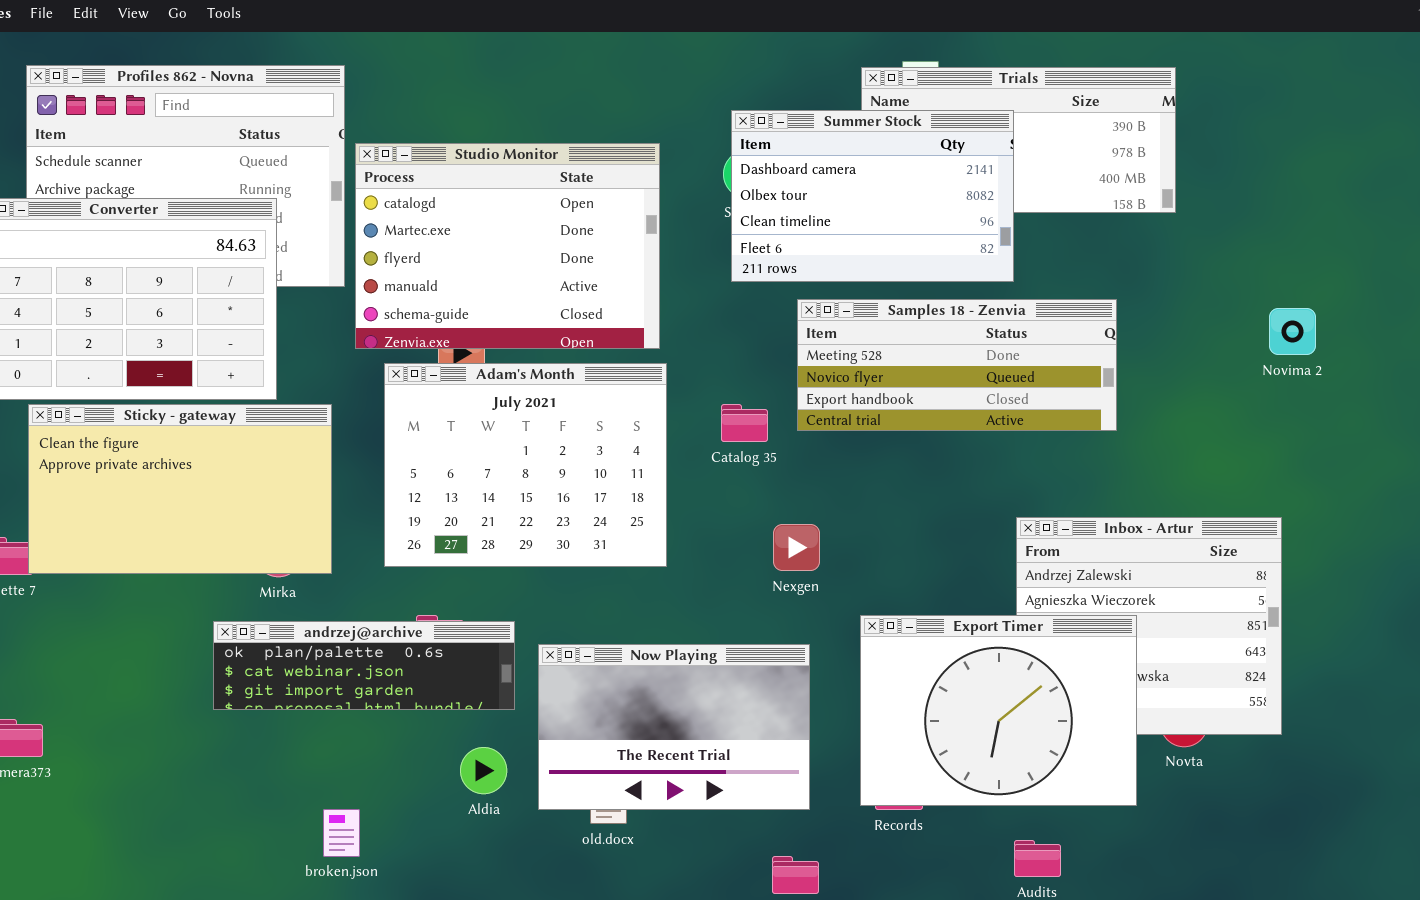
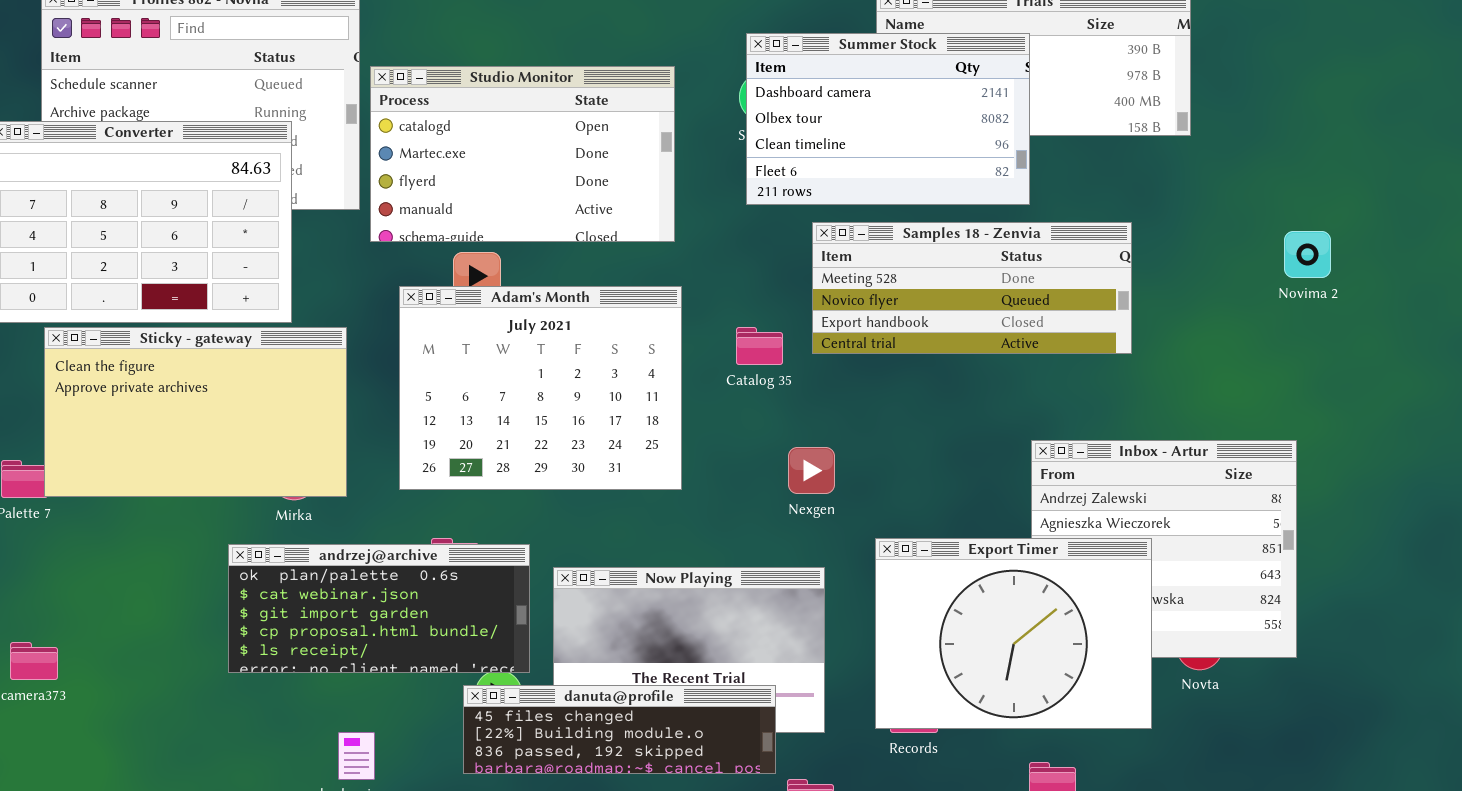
Studio Monitor: [355,143,660,349] -> [370,66,675,242], resized
andrzej@archive: [213,621,515,710] -> [228,544,530,673], resized
danuta@profile: none -> [463,685,776,774], opened

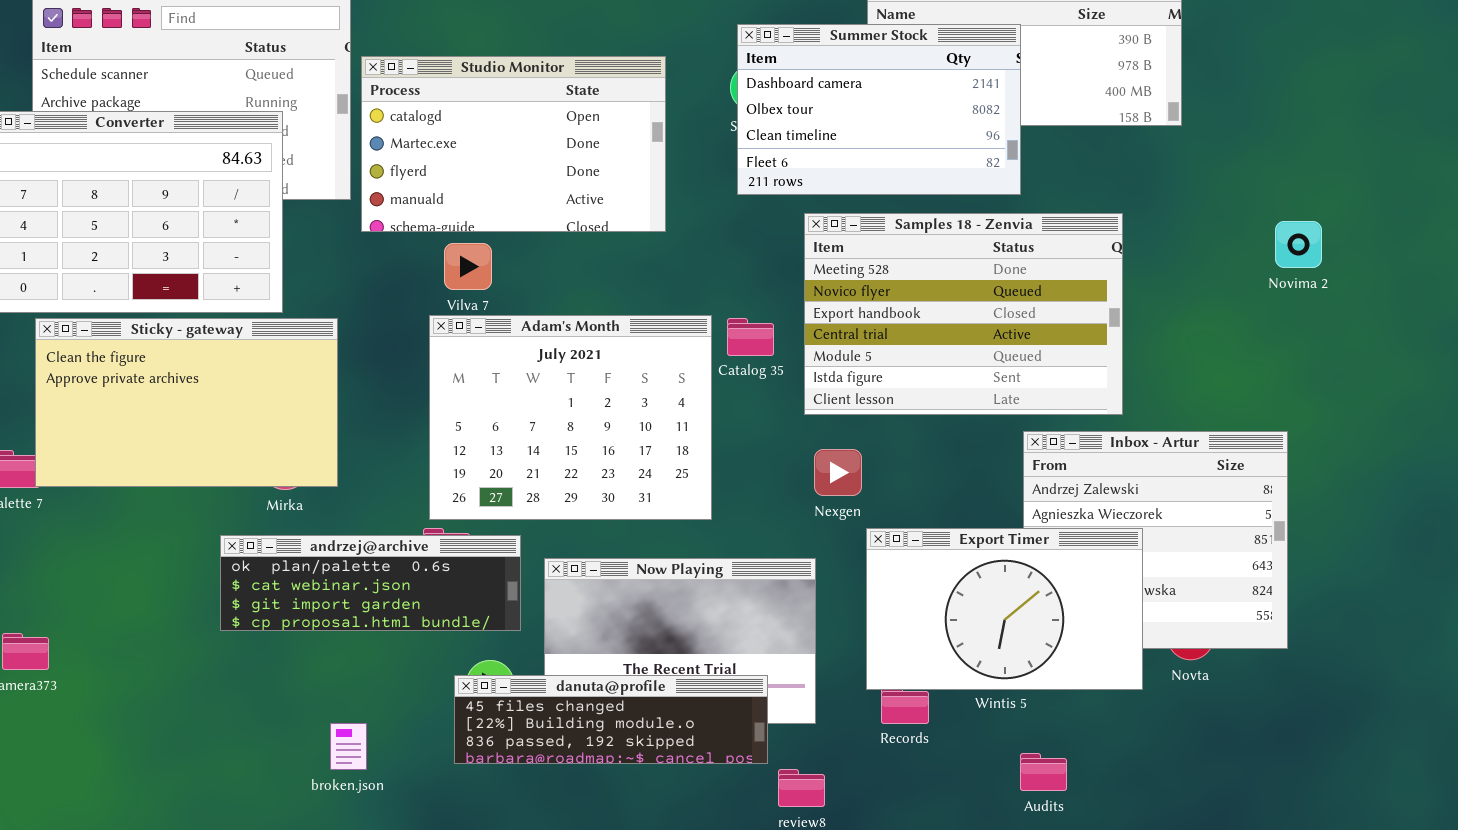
Samples 18 - Zenvia: [812,222,1132,354] -> [804,213,1123,415], resized
Adam's Month: [399,286,682,490] -> [429,315,712,520], moved
Nexgen: [788,447,835,494] -> [814,449,862,496], moved
Export Timer: [875,538,1152,729] -> [866,528,1143,690], resized
andrzej@archive: [228,544,530,673] -> [220,535,521,631], resized

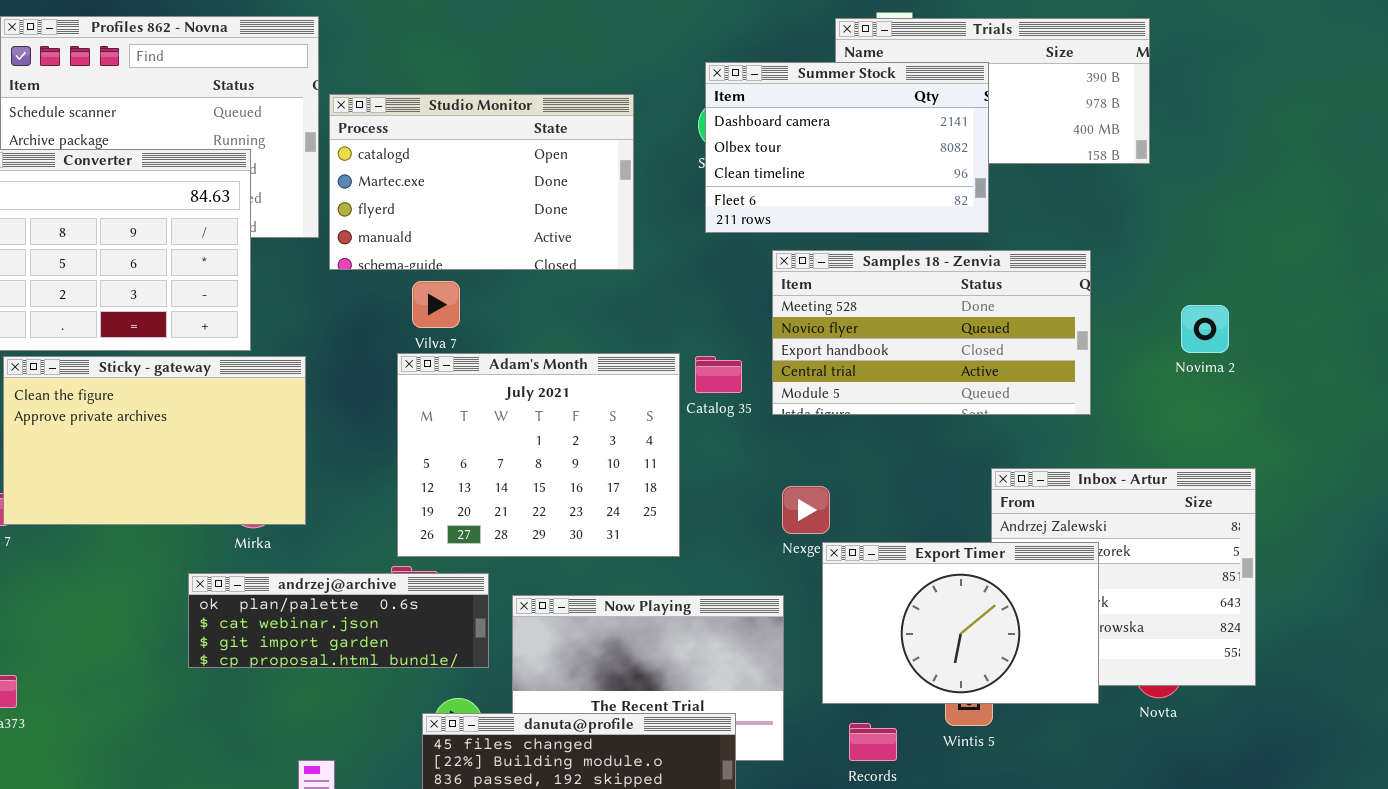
Samples 18 - Zenvia: [804,213,1123,415] -> [772,250,1091,415], resized
Novima 2: [1275,221,1322,268] -> [1181,305,1229,353], moved
Export Timer: [866,528,1143,690] -> [822,542,1099,704], moved

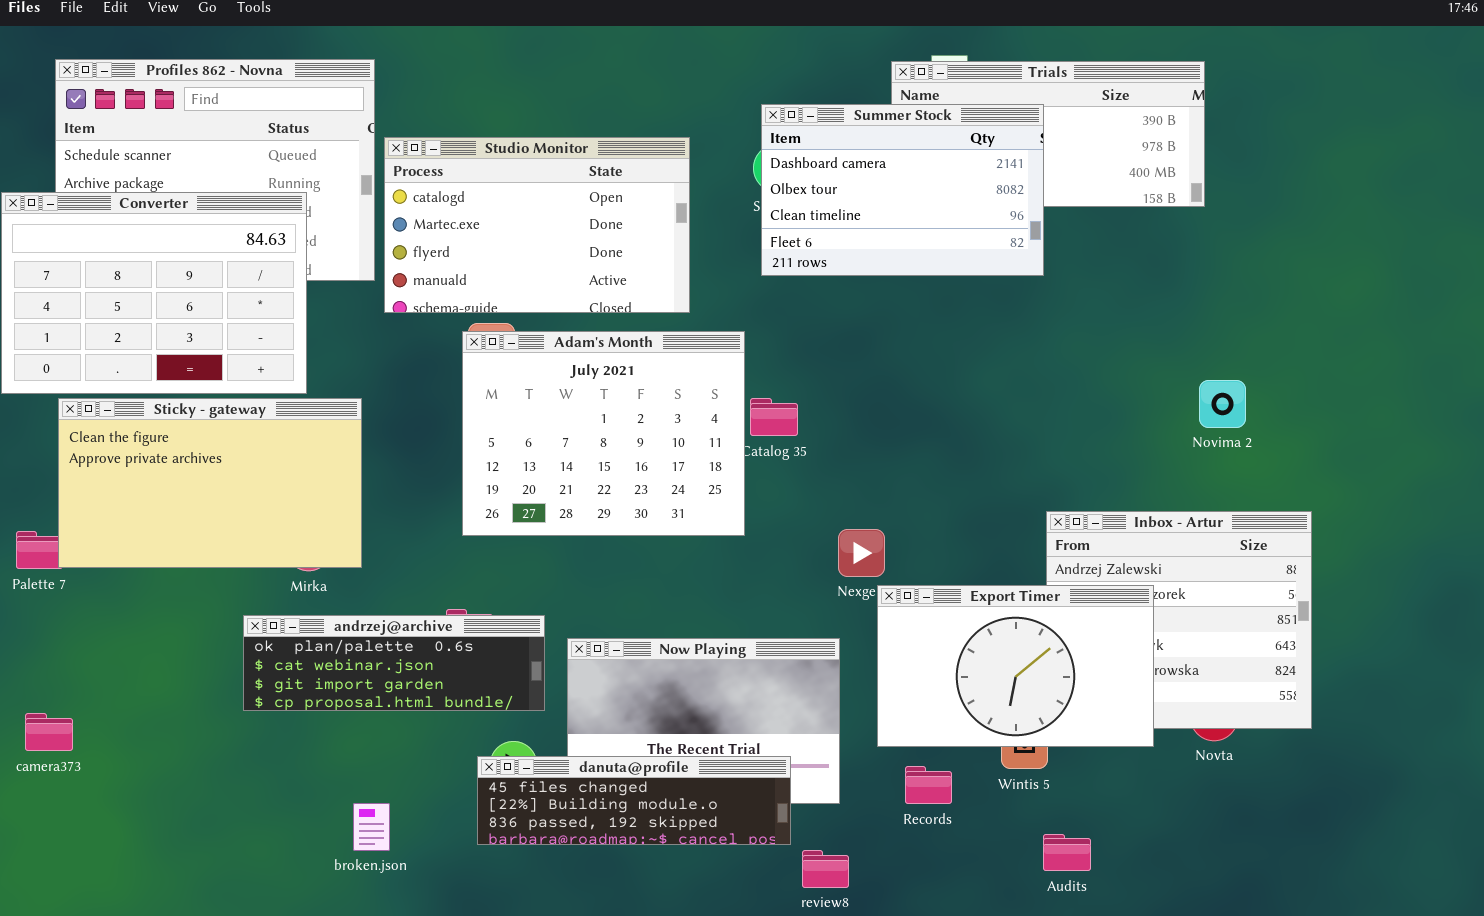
Samples 18 - Zenvia: [772,250,1091,415] -> none, closed
Novima 2: [1181,305,1229,353] -> [1199,380,1246,428], moved
Adam's Month: [397,353,680,557] -> [462,331,745,536], moved

